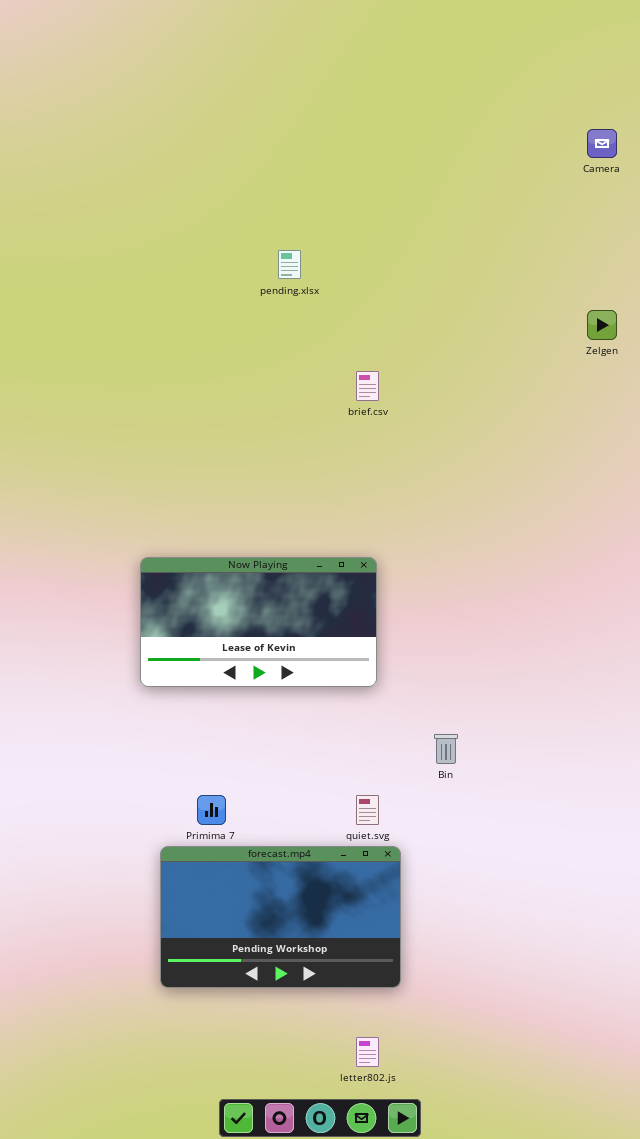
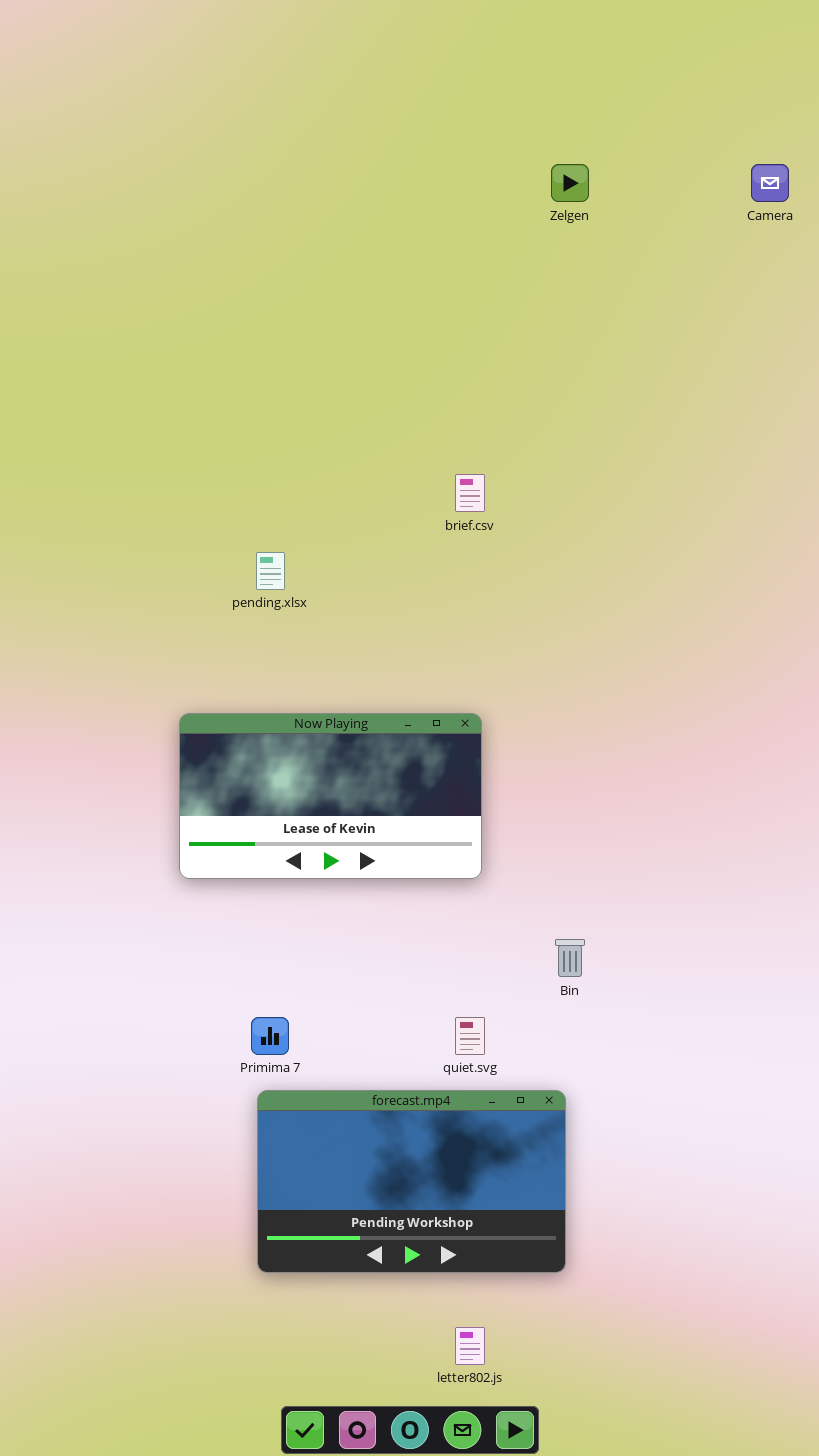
pending.xlsx: [278,250,301,279] -> [256,552,285,590], moved
Zelgen: [587,310,617,340] -> [551,164,589,202], moved
forecast.mp4: [160,846,401,988] -> [257,1090,566,1273], moved

